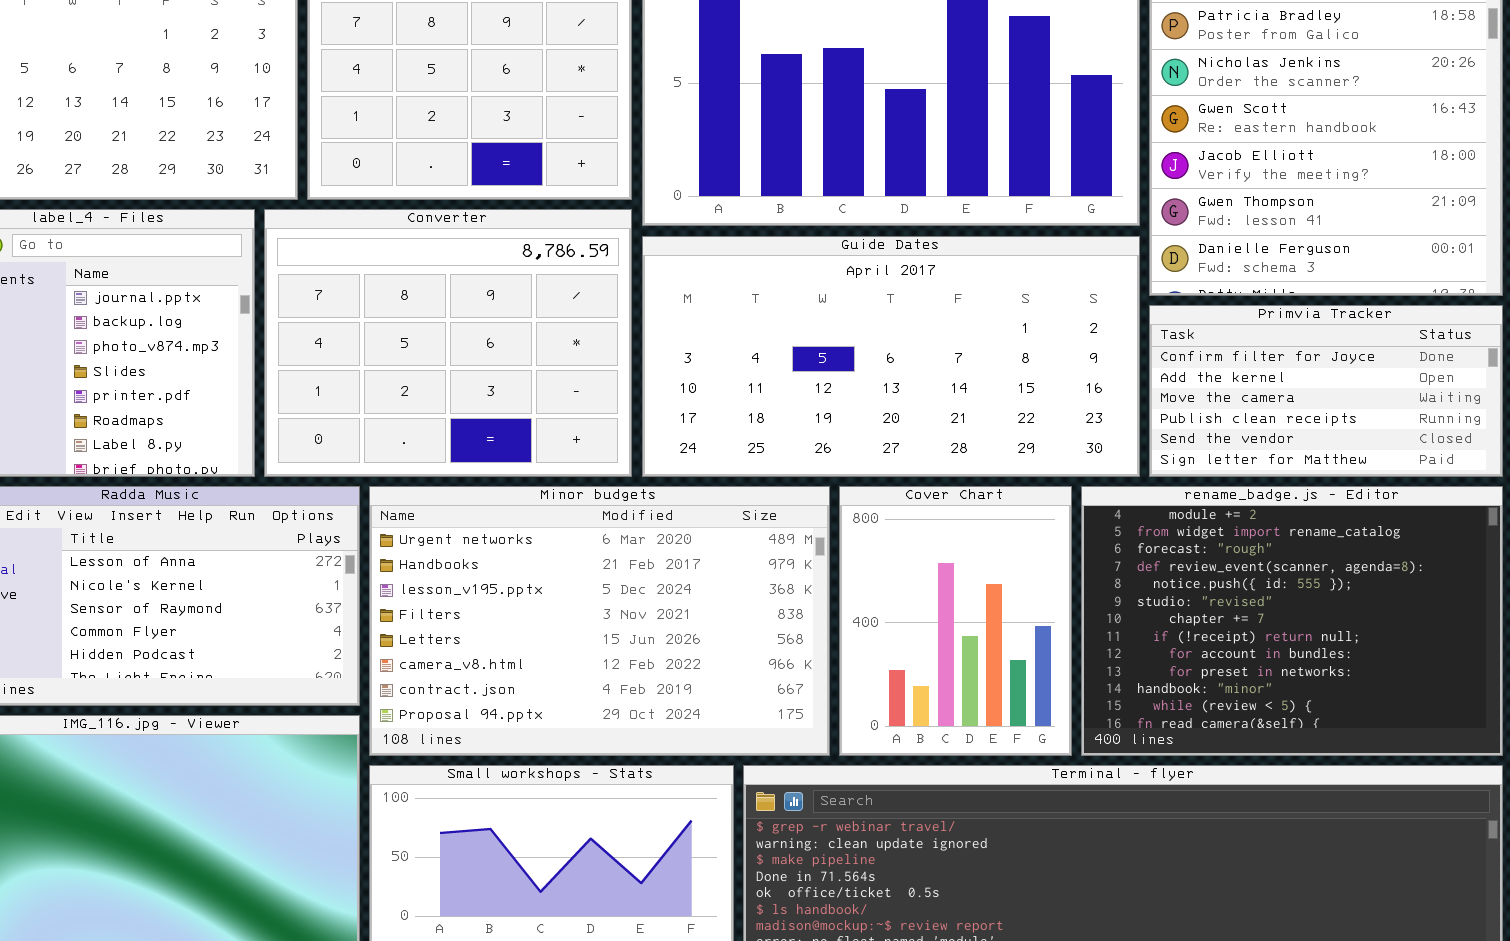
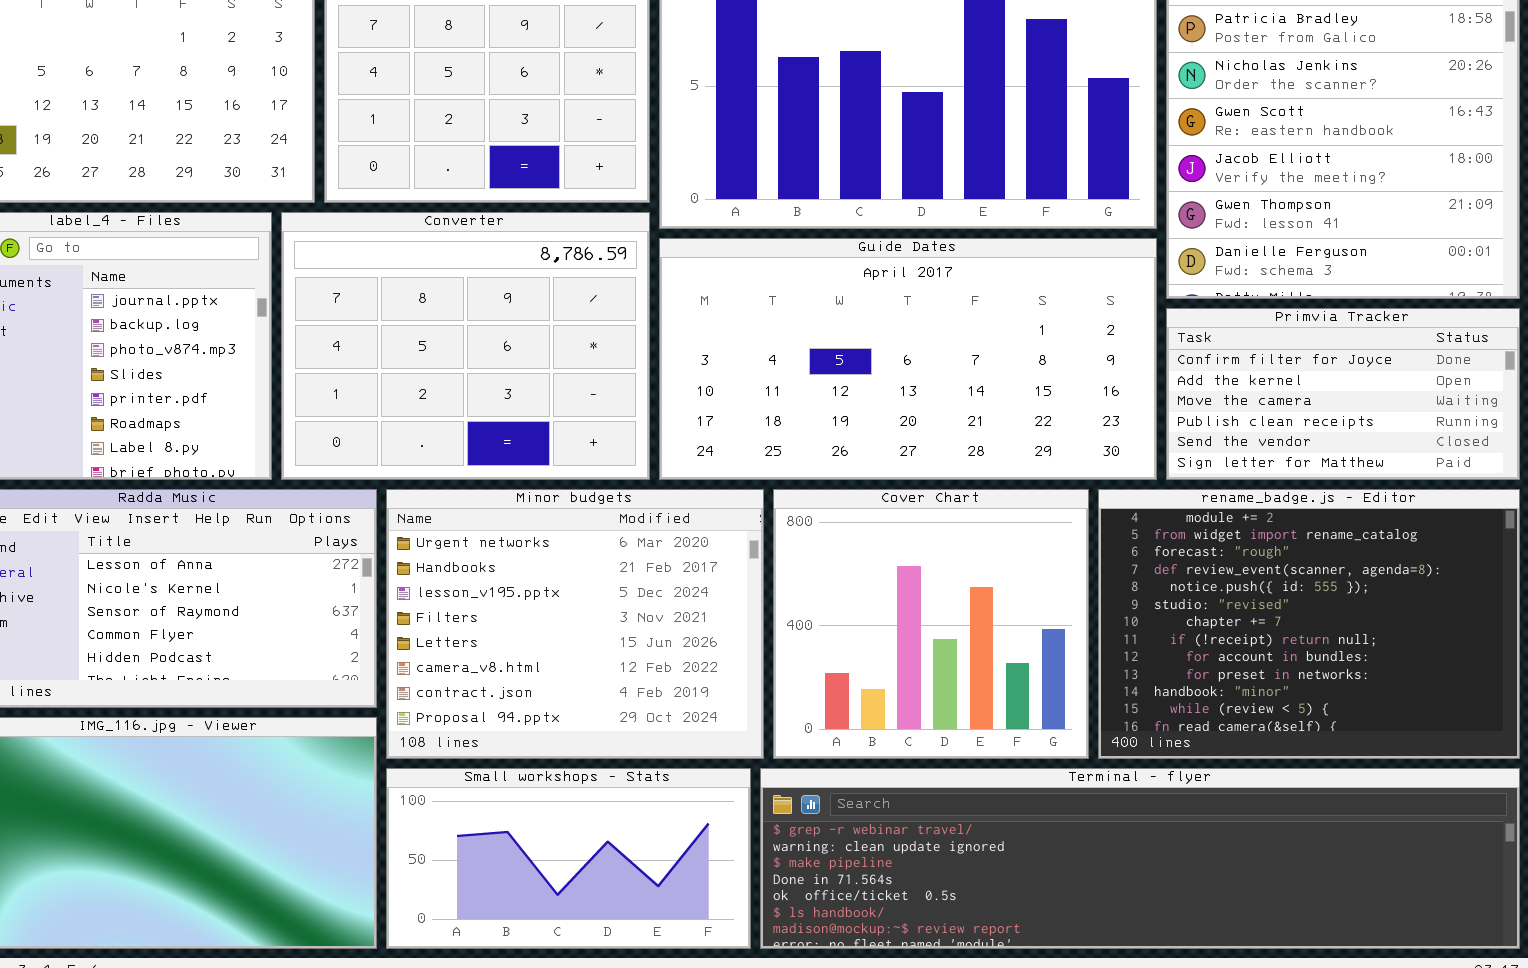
Minor budgets: [369,486,830,756] -> [386,489,764,759], resized
Cover Chart: [839,486,1072,756] -> [773,489,1089,759], resized

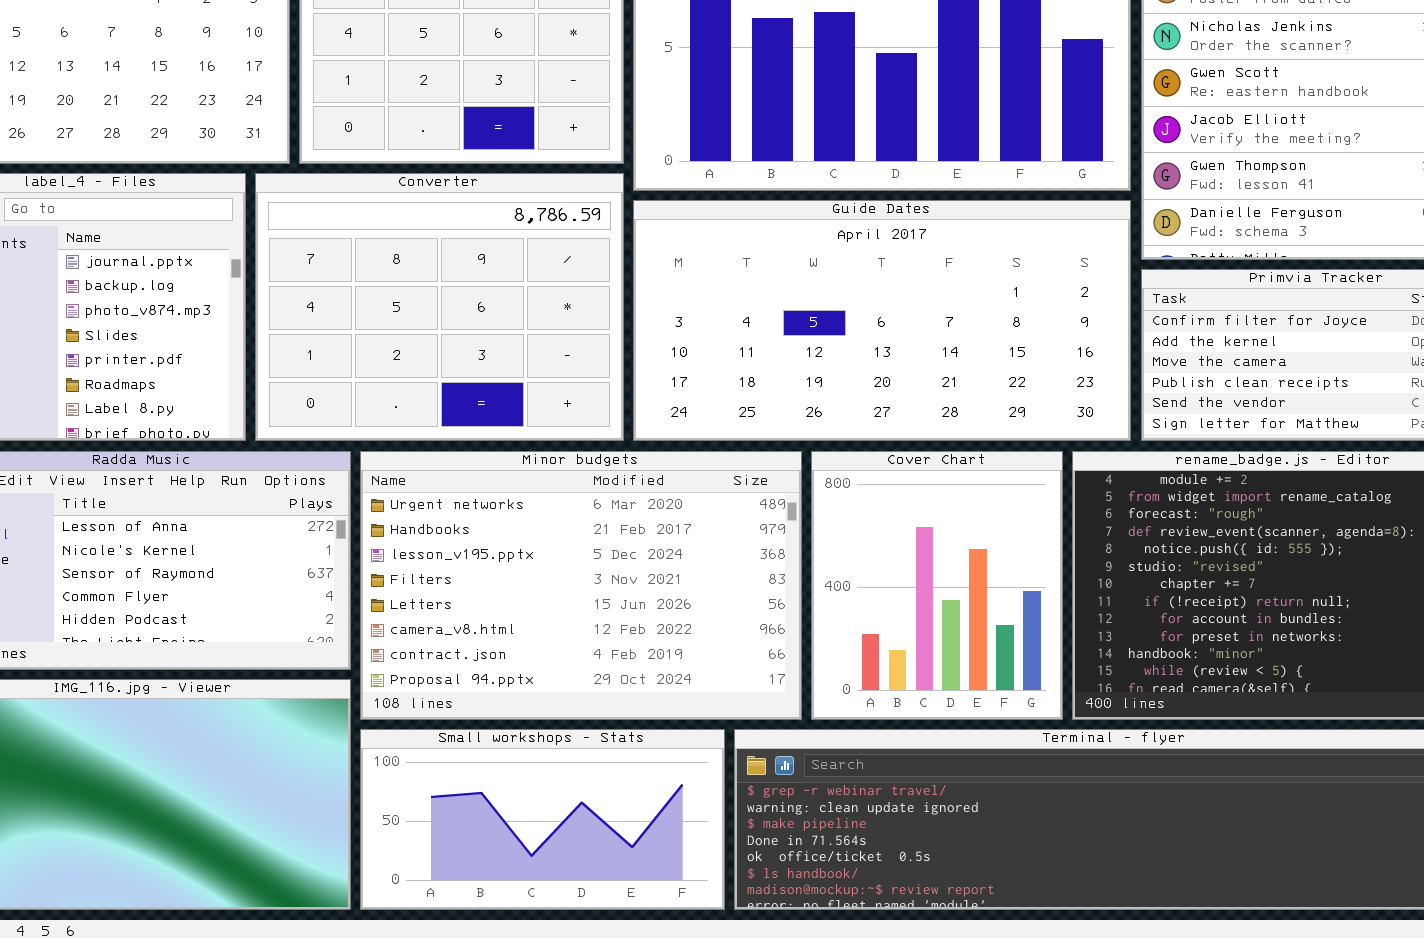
Minor budgets: [386,489,764,759] -> [360,451,802,720], resized
Cover Chart: [773,489,1089,759] -> [811,451,1063,720], resized

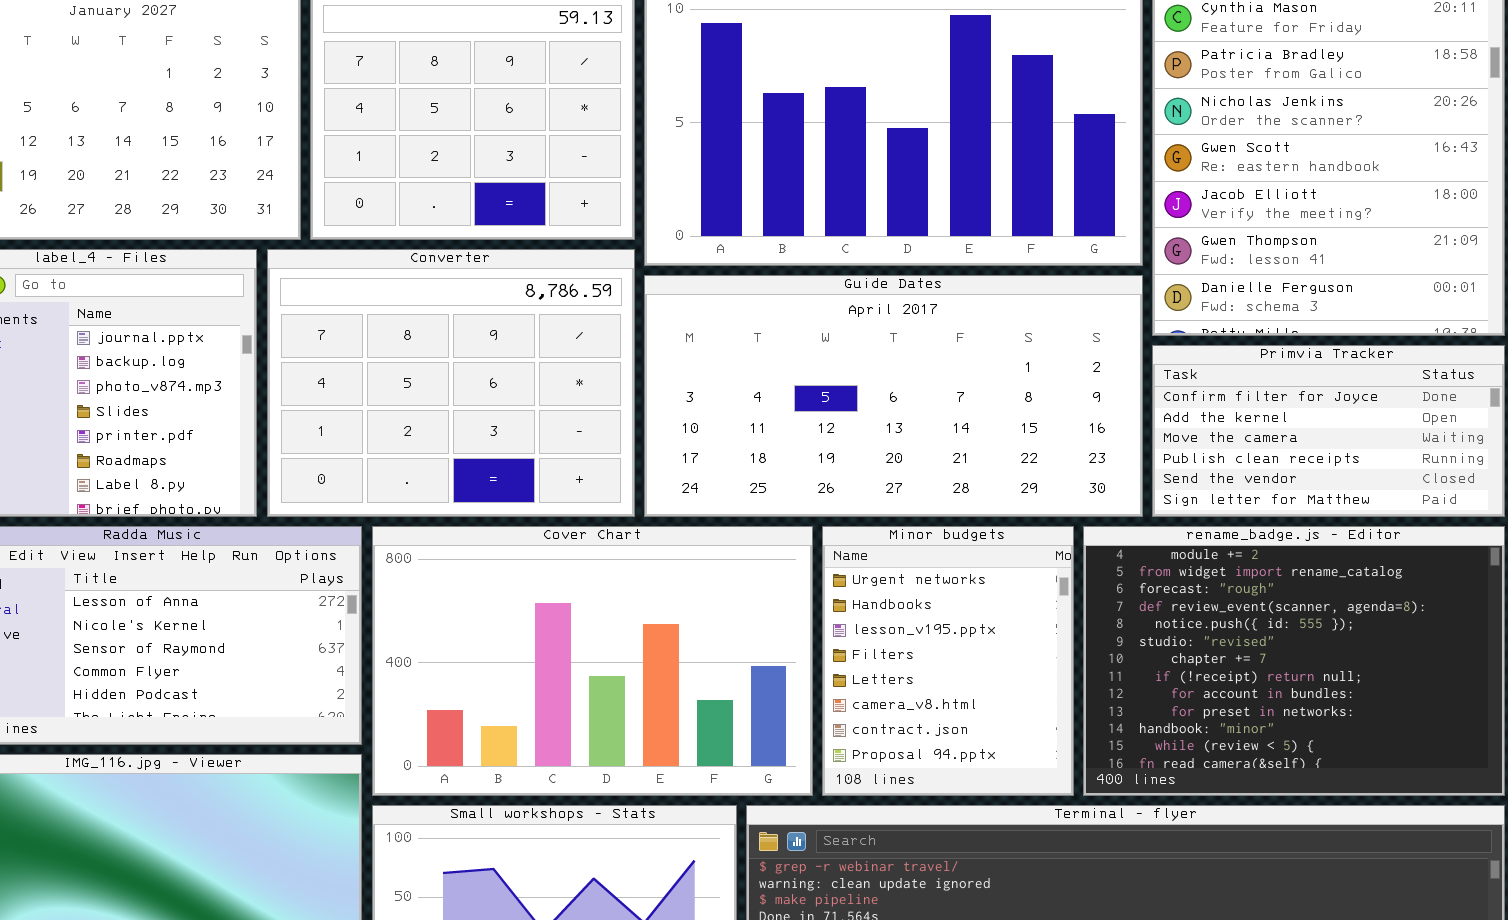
Minor budgets: [360,451,802,720] -> [822,526,1074,796], moved, resized
Cover Chart: [811,451,1063,720] -> [372,526,813,796], moved, resized

